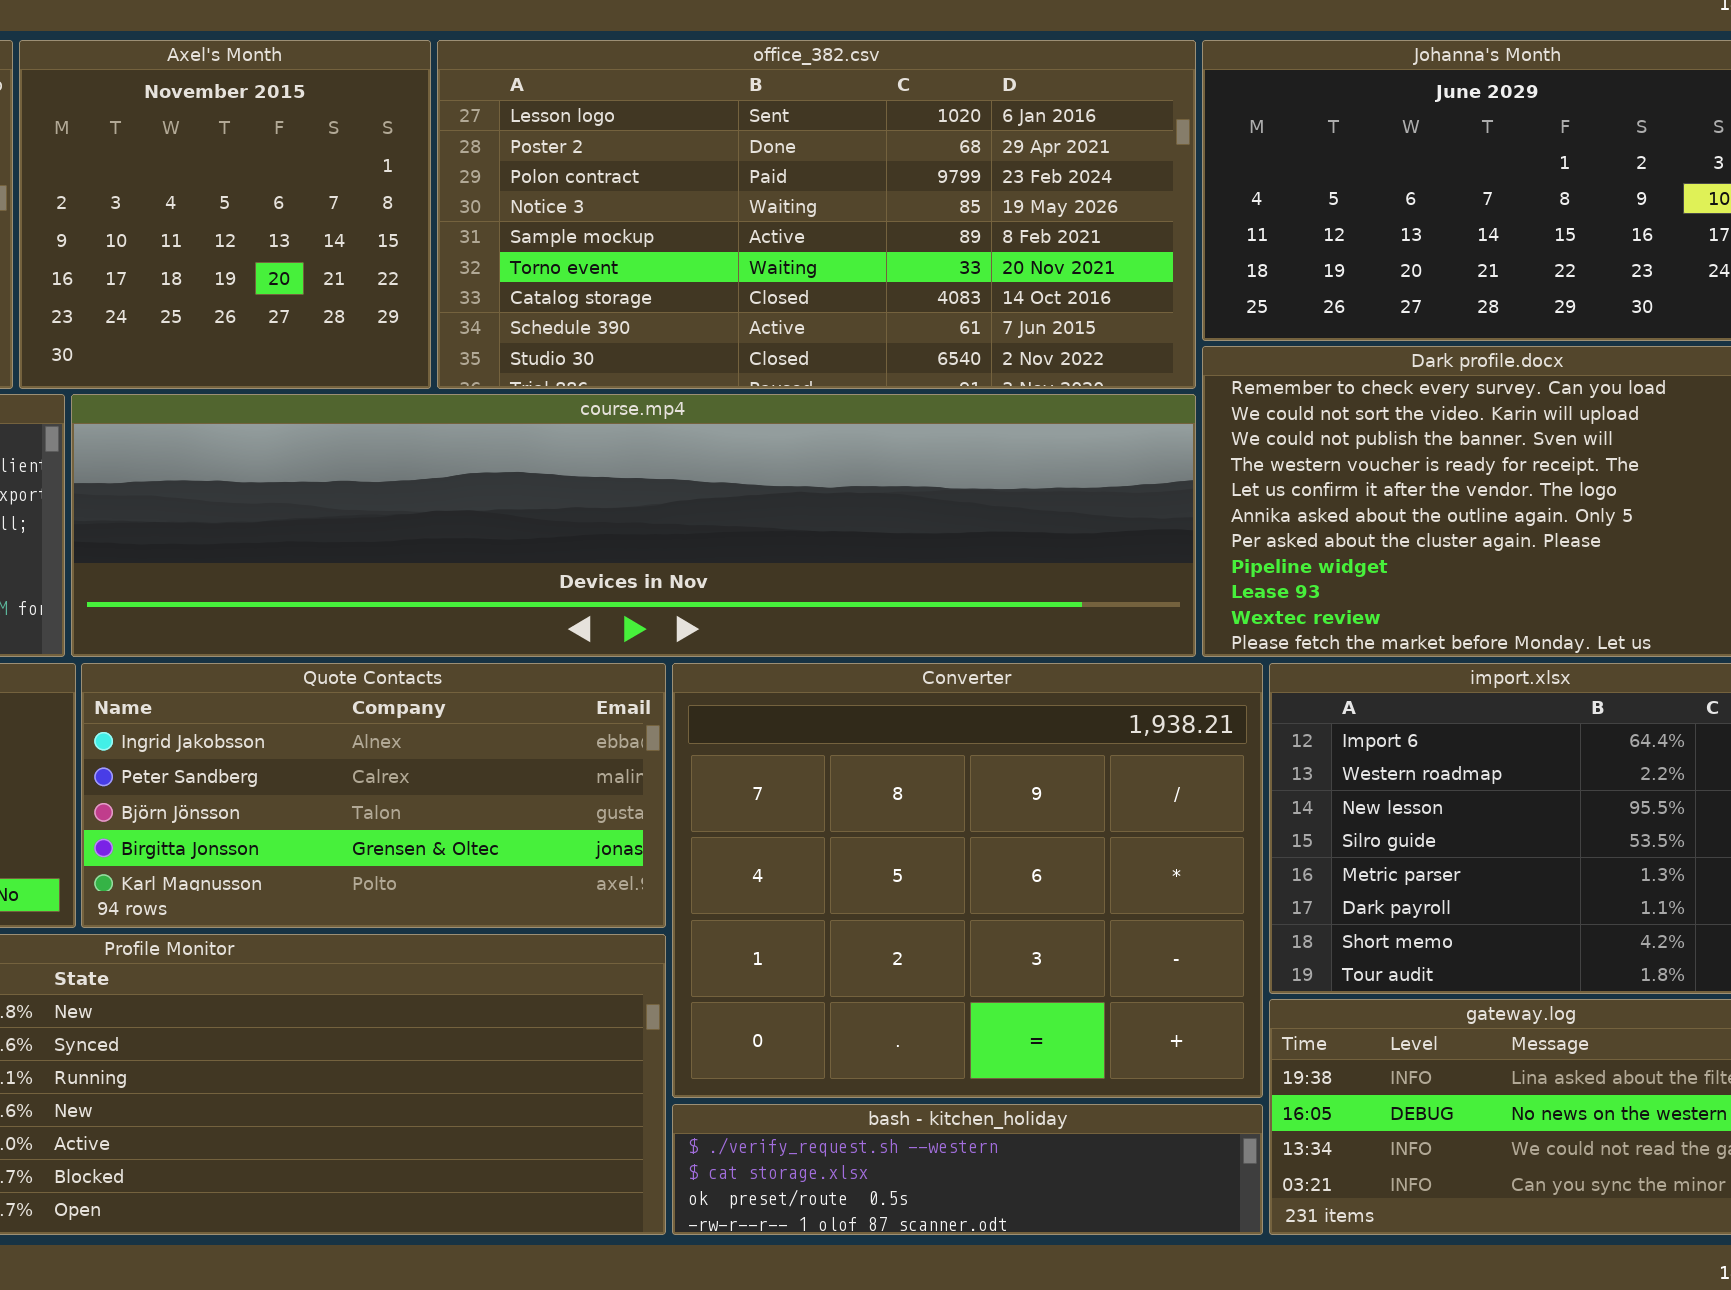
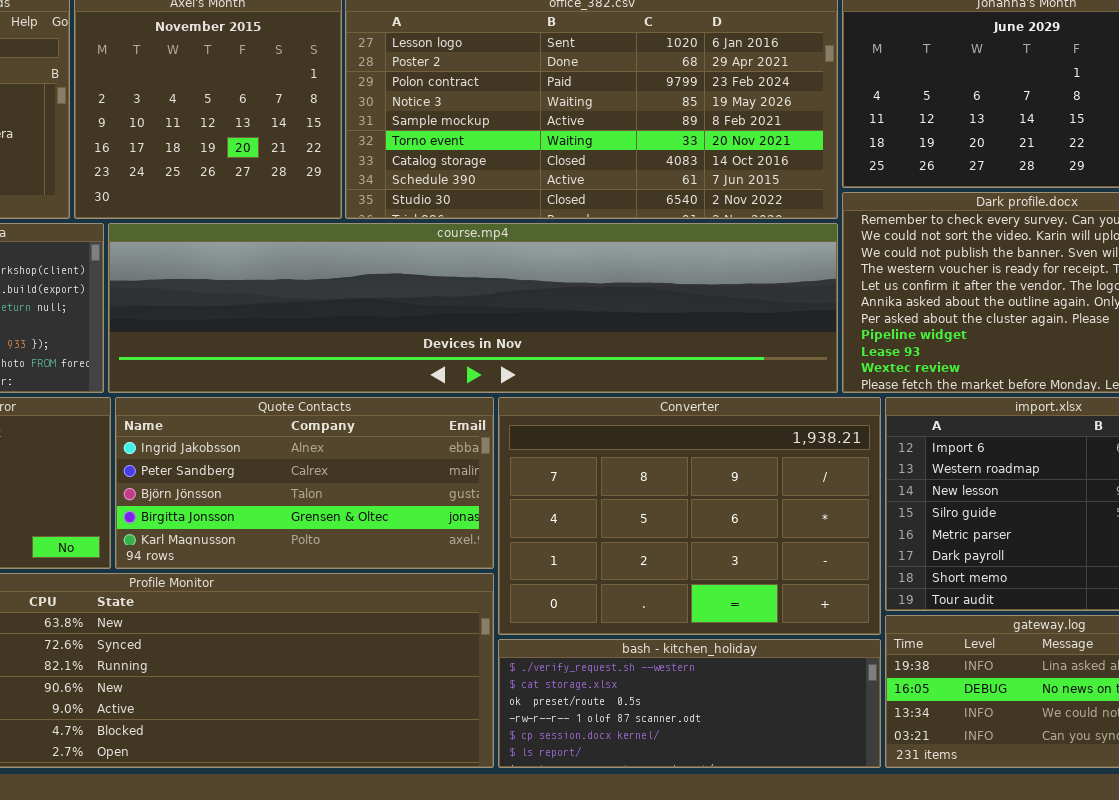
Converter: [672,663,1263,1098] -> [498,397,881,635], resized
bash - kitchen_holiday: [672,1104,1263,1235] -> [498,639,881,768], resized

